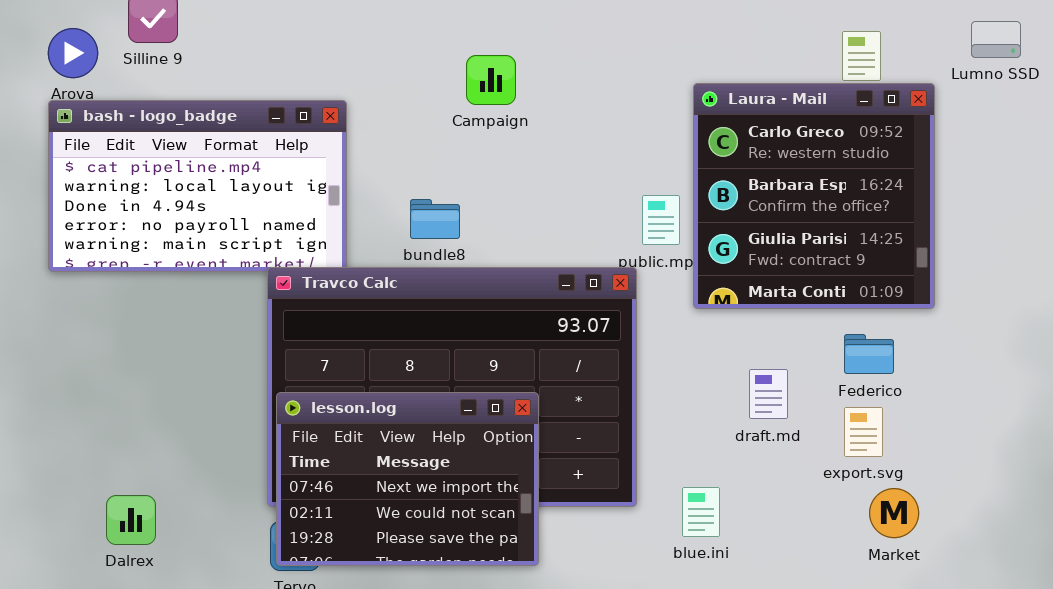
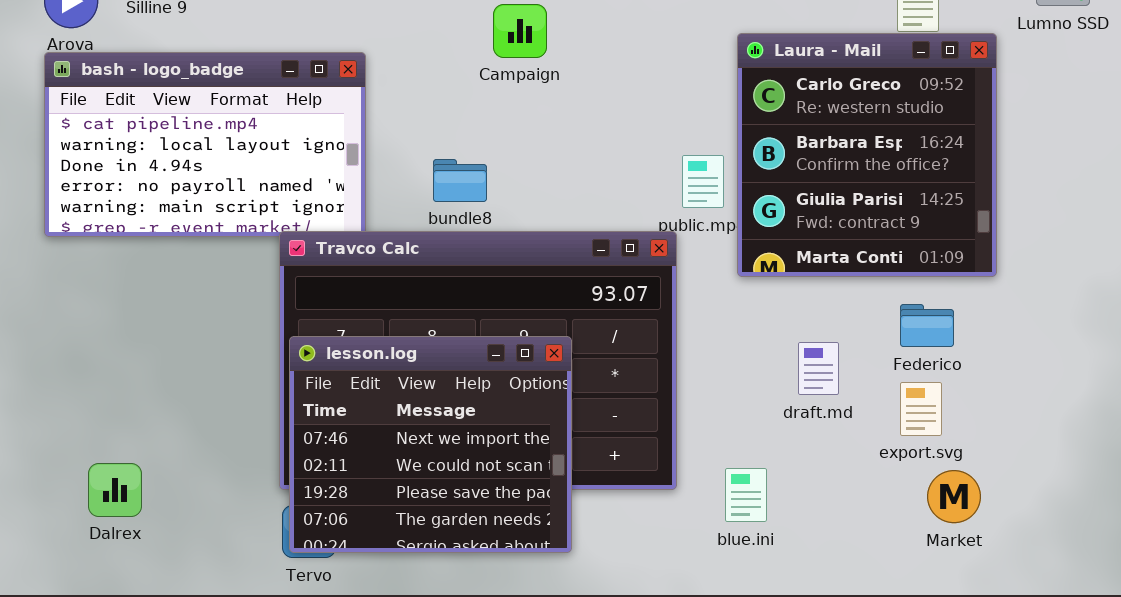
lesson.log: [276,392,539,566] -> [289,336,572,553], resized
Dalrex: [106,495,156,545] -> [88,463,142,517], moved

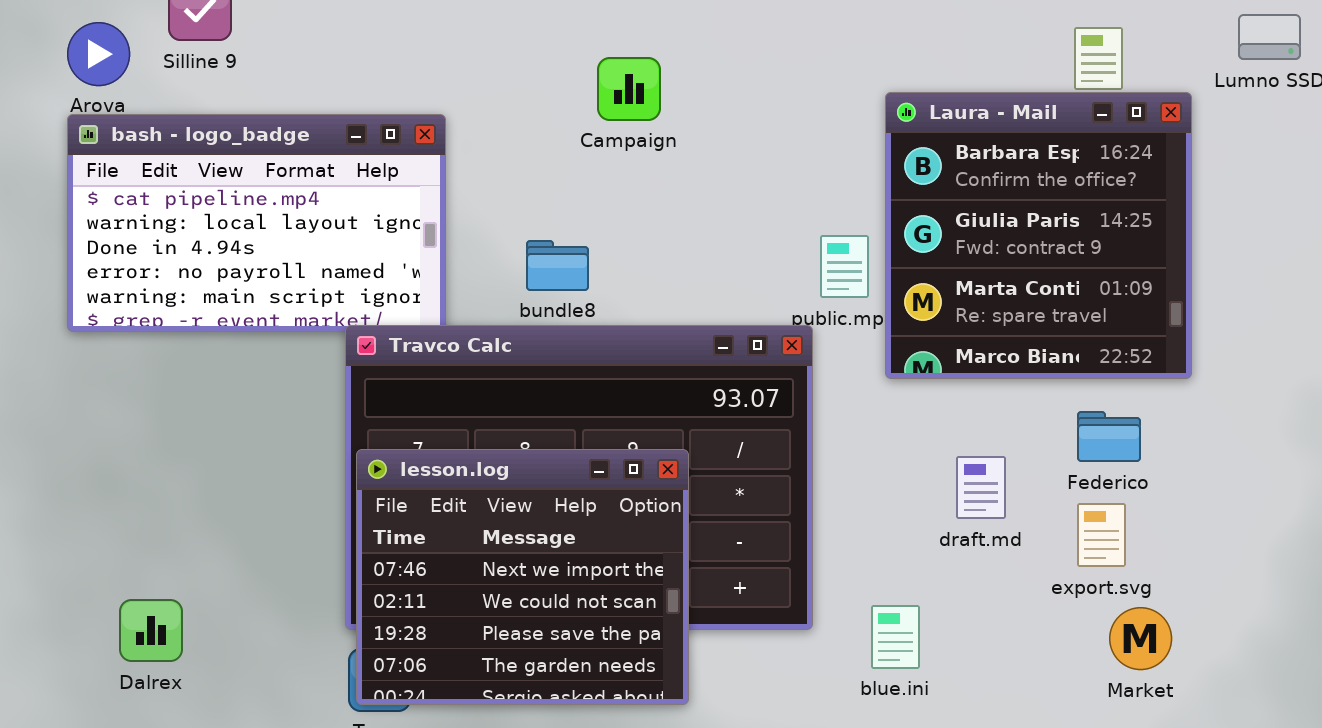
Laura - Mail: [737,33,997,277] -> [885,92,1192,379], scrolled down 1 row

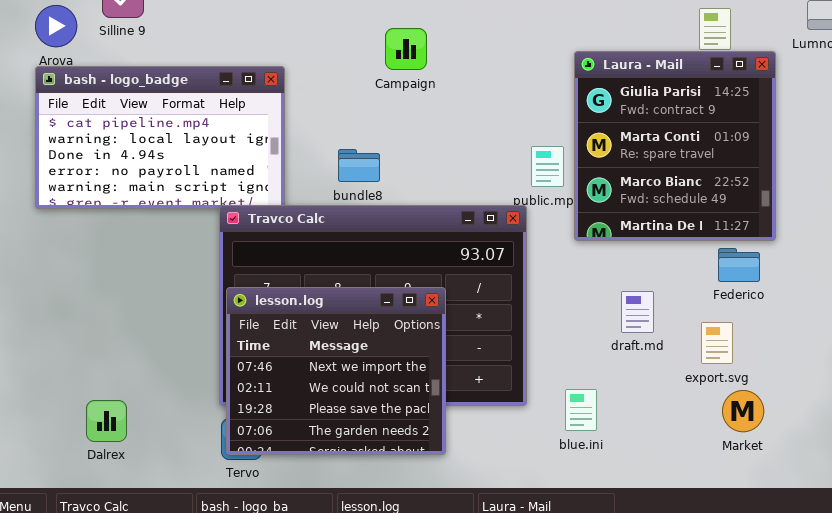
Laura - Mail: [885,92,1192,379] -> [574,51,776,241], scrolled down 1 row
Federico: [1077,411,1141,462] -> [718,248,760,282], moved
Dalrex: [119,599,183,662] -> [86,400,127,442], moved

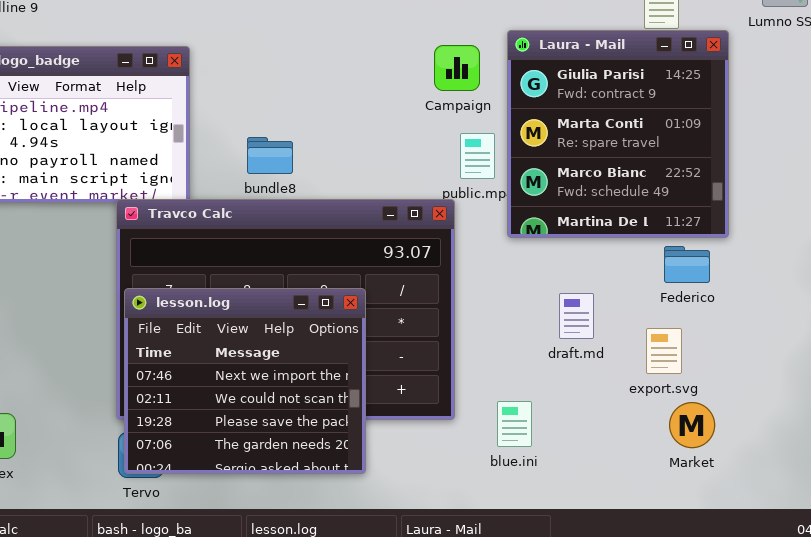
Campaign: [385,28,427,70] -> [434,45,480,91], moved

